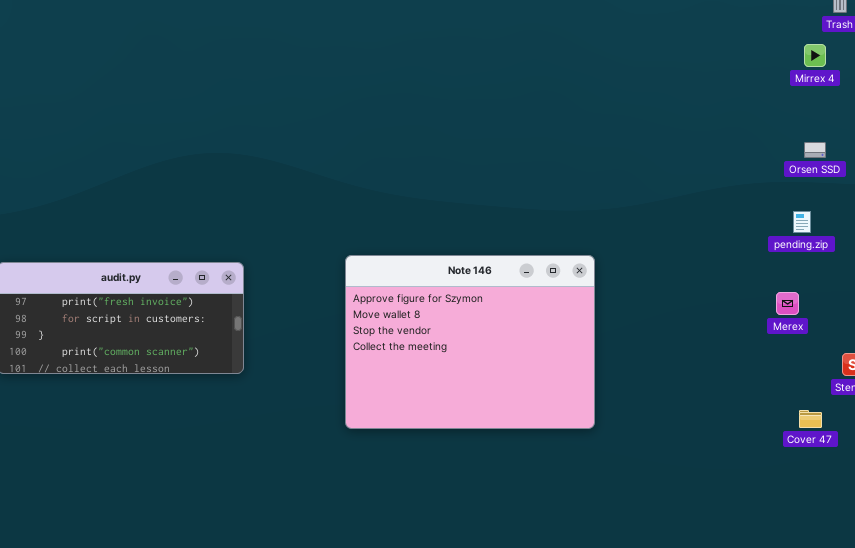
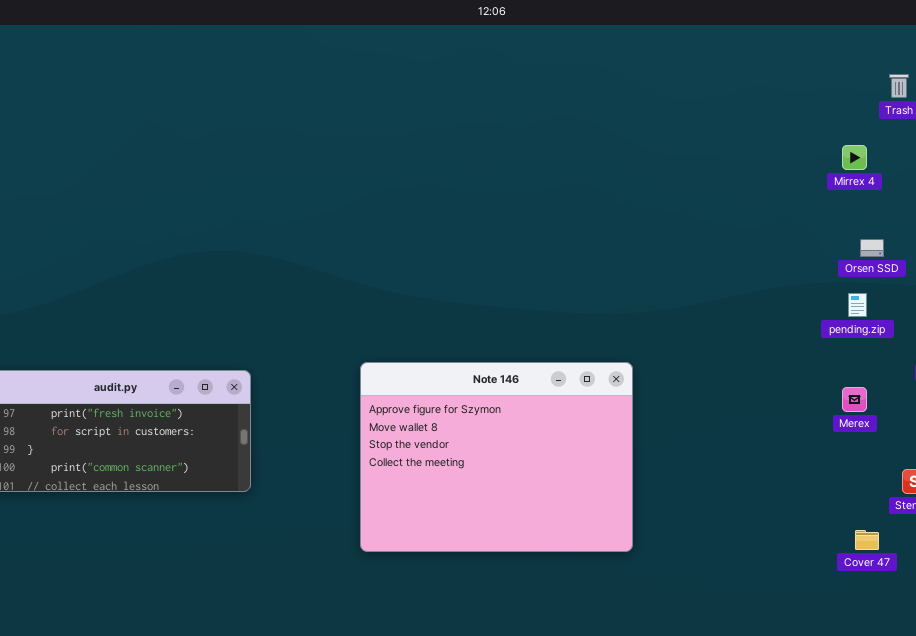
Mirrex 4: [804,44,826,67] -> [842,145,867,170], moved
pending.zip: [793,211,811,233] -> [848,293,867,317], moved
Merex: [776,292,799,315] -> [842,387,867,412], moved

